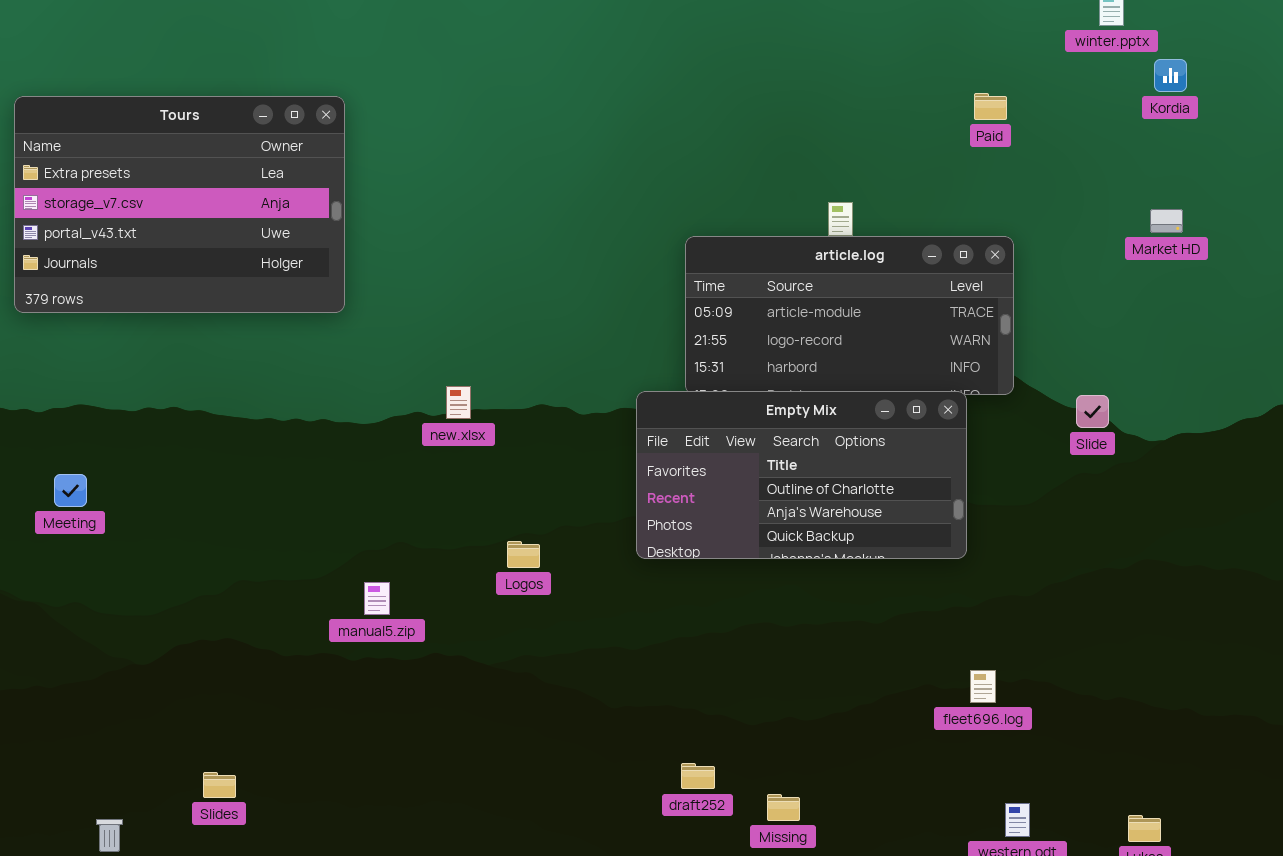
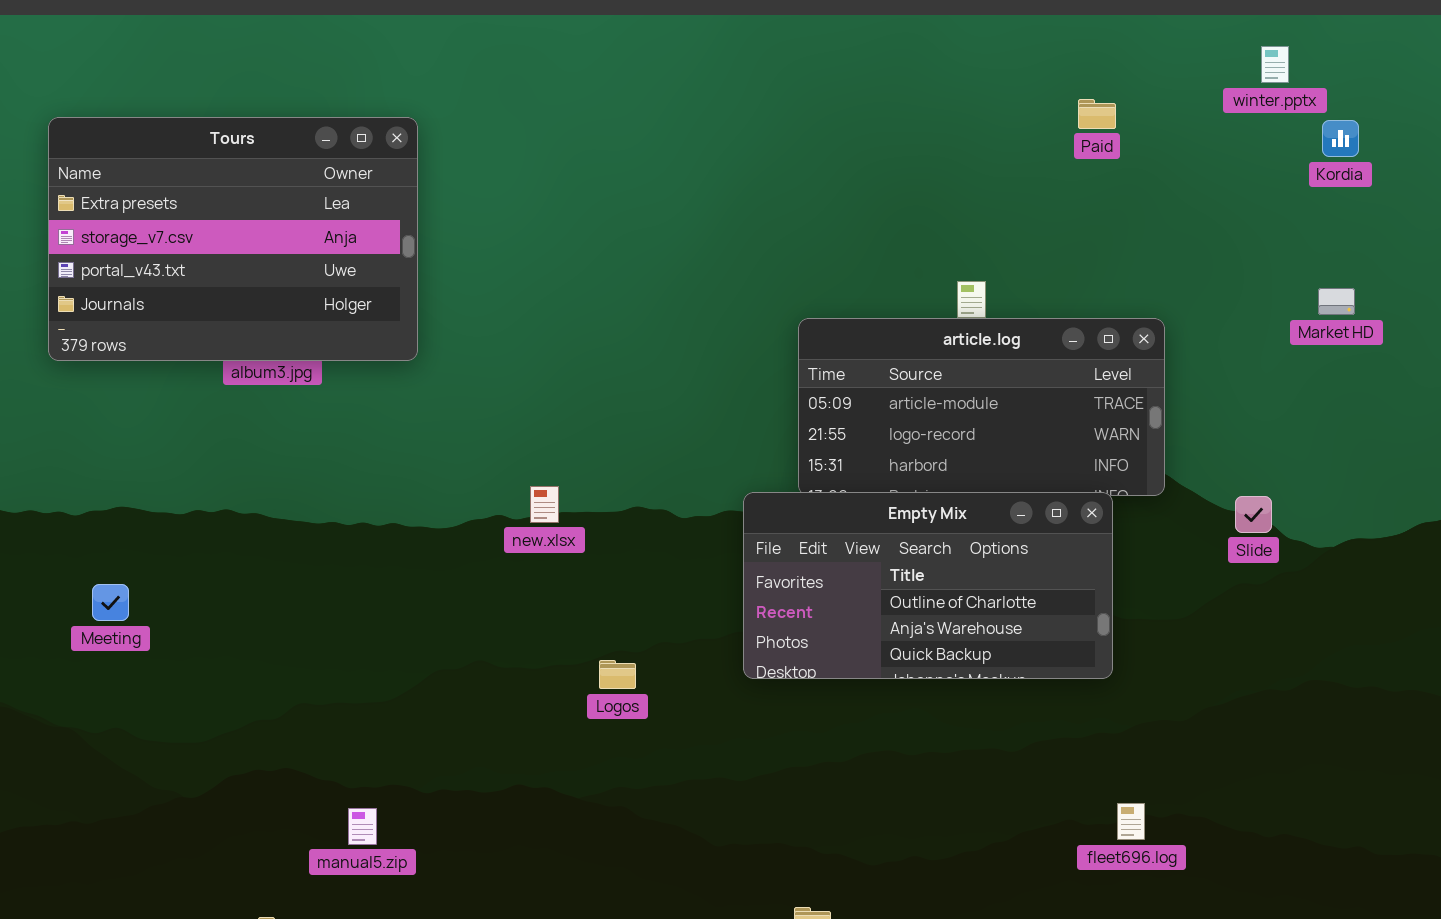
Paid: [974,93,1007,120] -> [1078,99,1116,129], moved
Tours: [14,96,345,313] -> [48,117,418,361], moved
manual5.zip: [364,582,390,615] -> [348,808,377,845], moved

